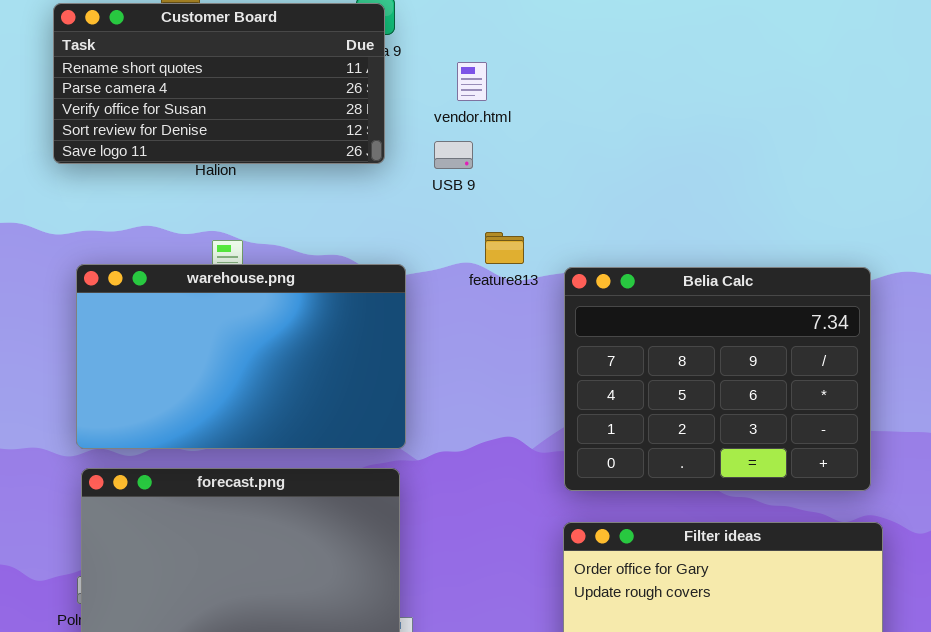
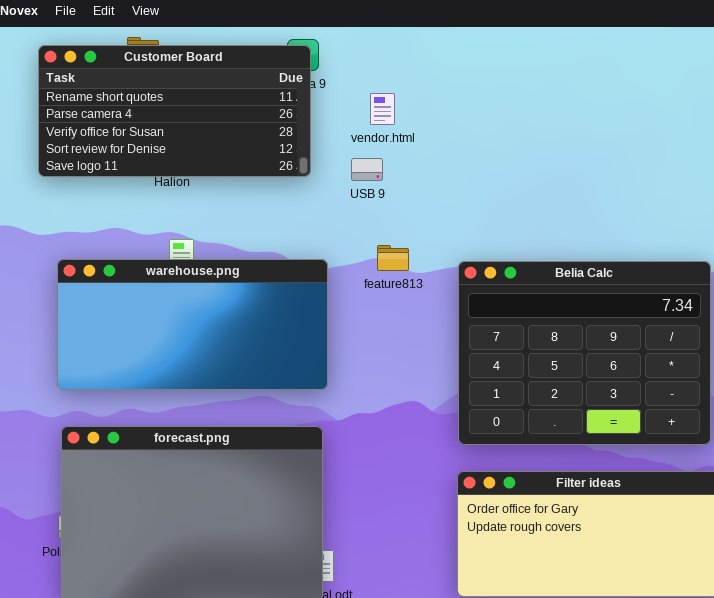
feature813: [485,232,524,264] -> [377,245,409,271], moved
warehouse.png: [76,264,406,449] -> [57,259,328,390], resized

